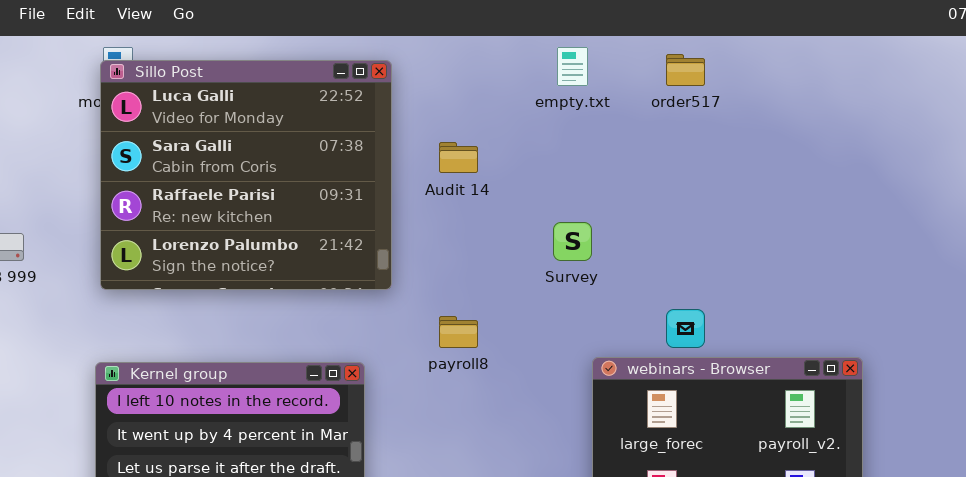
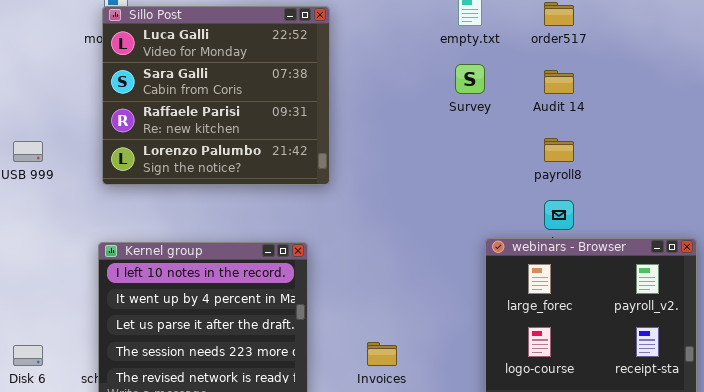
Audit 14: [439,142,478,173] -> [544,70,574,94], moved
Survey: [553,222,592,261] -> [455,64,485,94], moved
payroll8: [439,316,478,348] -> [544,138,574,162], moved

